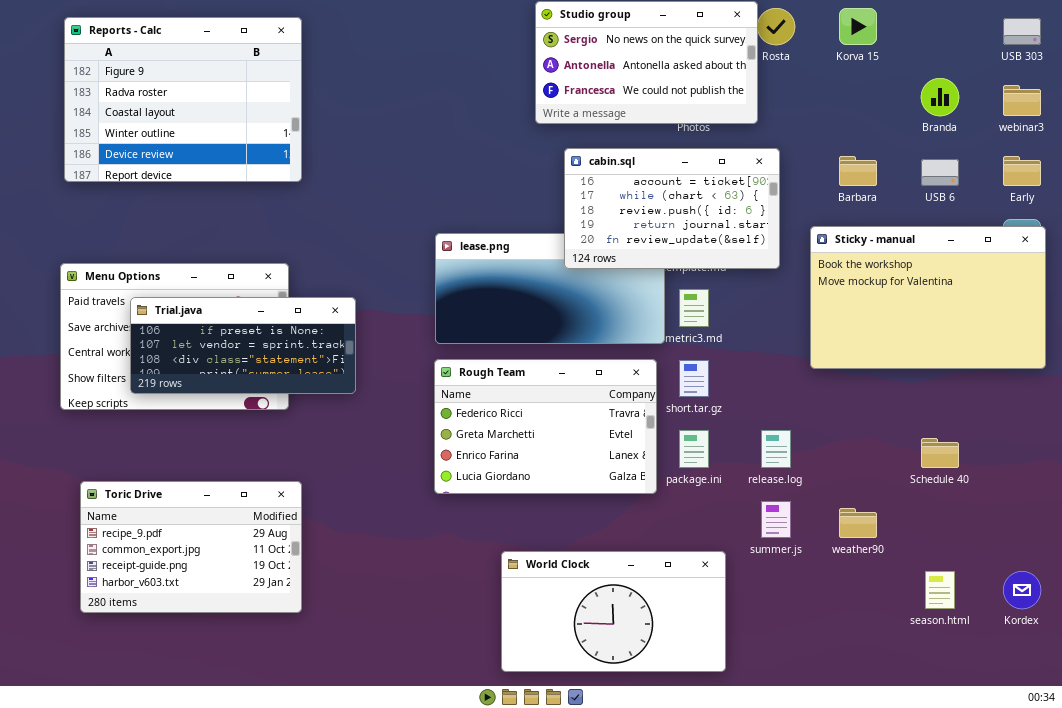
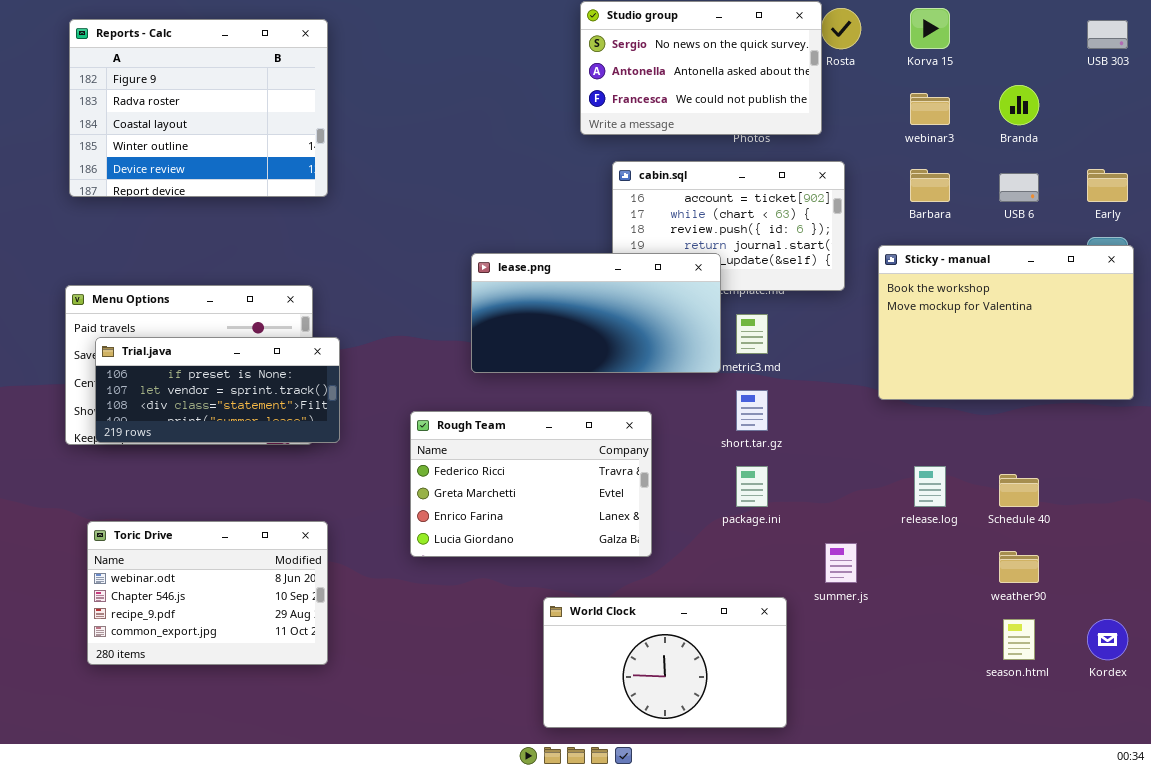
webinar3: [1003,85,1041,116] -> [910,93,950,125], moved
lease.png: [435,233,665,344] -> [471,253,721,373], raised
Trial.java: [130,297,356,394] -> [95,337,340,443], moved
Rough Team: [434,359,657,494] -> [410,411,652,557], moved
release.log: [761,430,791,468] -> [914,466,946,507], moved
Toric Drive: [80,481,302,613] -> [87,521,328,665], scrolled up 2 rows
weather90: [839,508,877,538] -> [999,551,1039,583], moved

